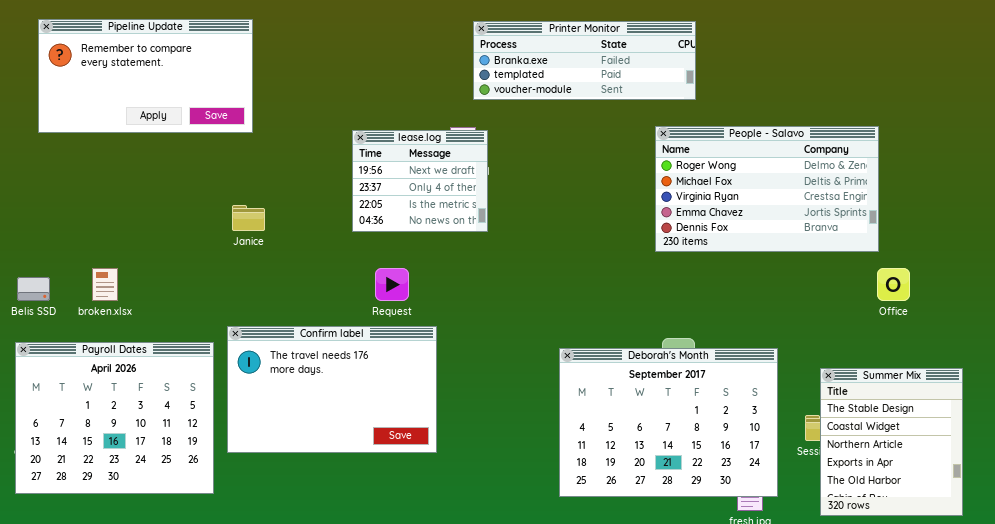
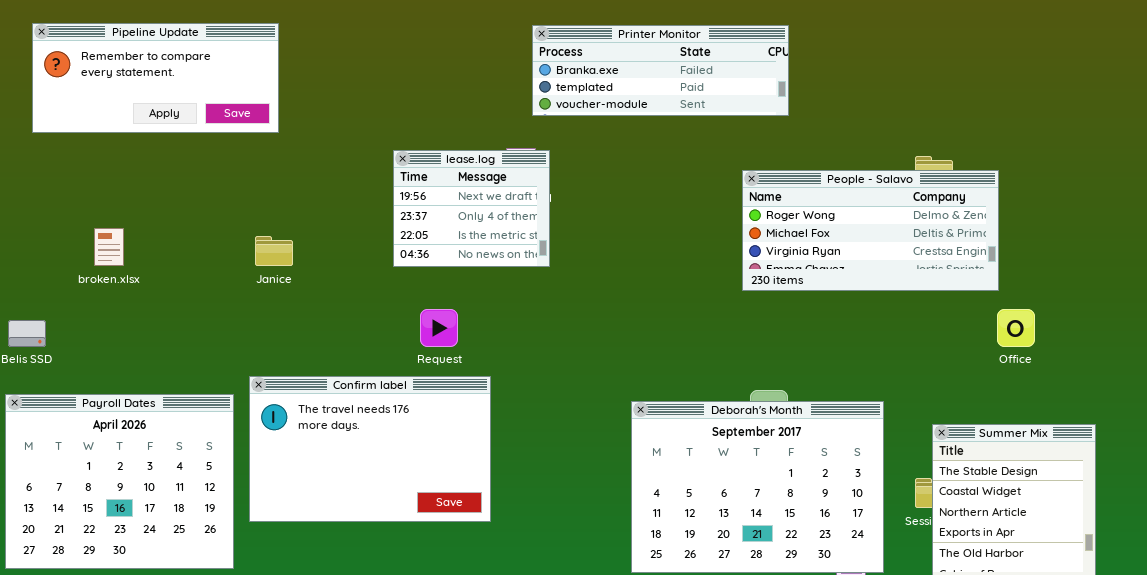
Pipeline Update: [38,19,253,133] -> [32,23,279,133], resized
People - Salavo: [655,126,879,252] -> [742,170,999,291], resized
broken.xlsx: [92,268,118,301] -> [94,228,124,266], moved

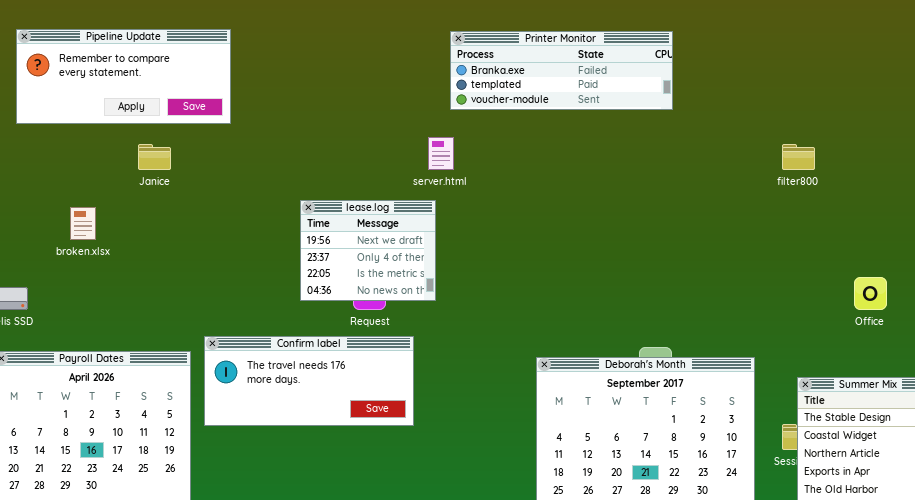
lease.log: [393,150,550,267] -> [300,200,436,301], moved
People - Salavo: [742,170,999,291] -> none, closed
Janice: [255,236,293,266] -> [138,144,171,170], moved
Confirm label: [249,376,491,522] -> [204,336,414,426], resized

